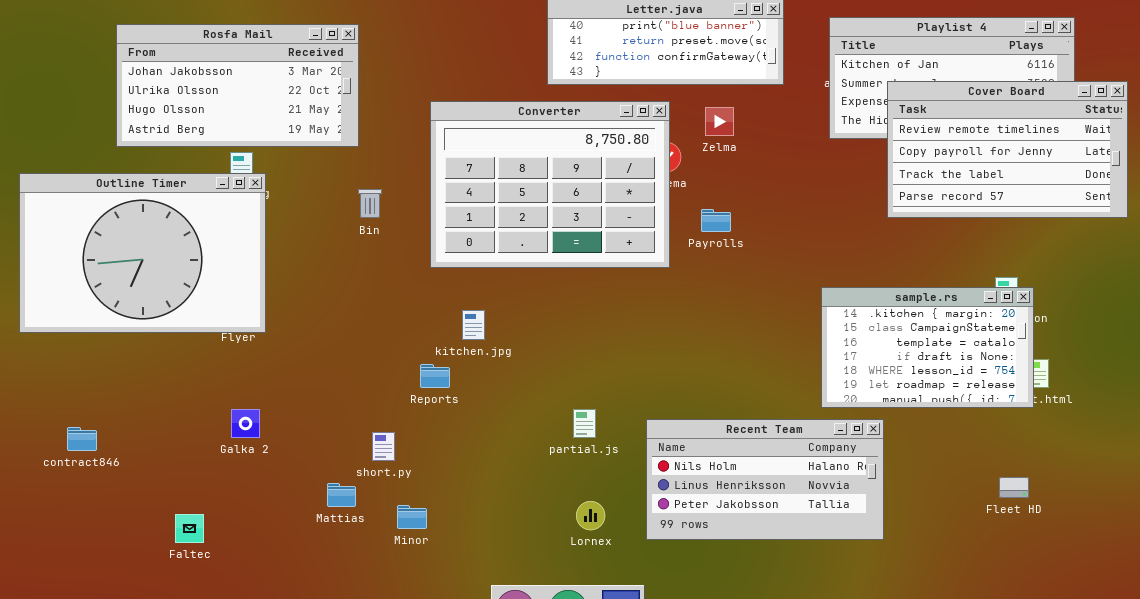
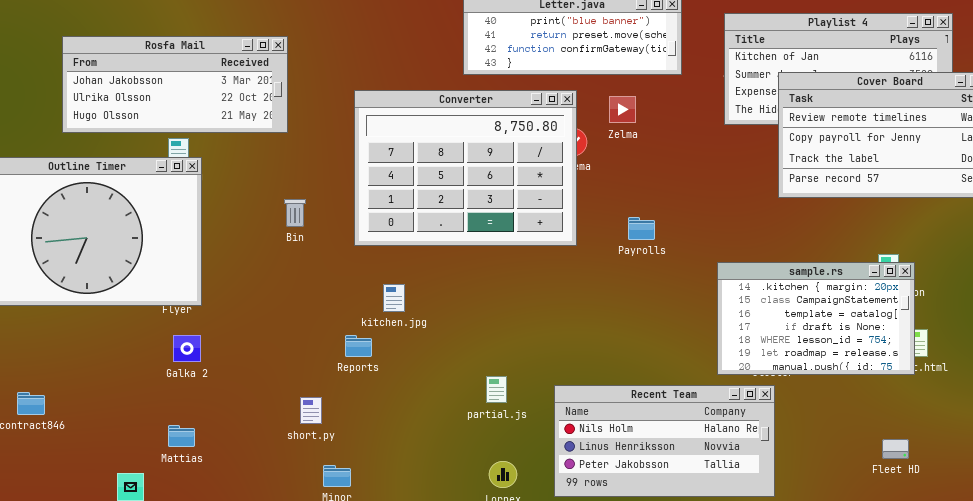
Rosfa Mail: [116,24,359,147] -> [62,36,288,133], resized
Bin: [358,189,382,218] -> [284,199,306,227], moved
Payrolls: [701,209,731,232] -> [628,217,655,240], moved
Galka 2: [231,409,260,438] -> [173,335,201,362], moved
Mattias: [327,483,356,507] -> [168,425,195,447], moved

